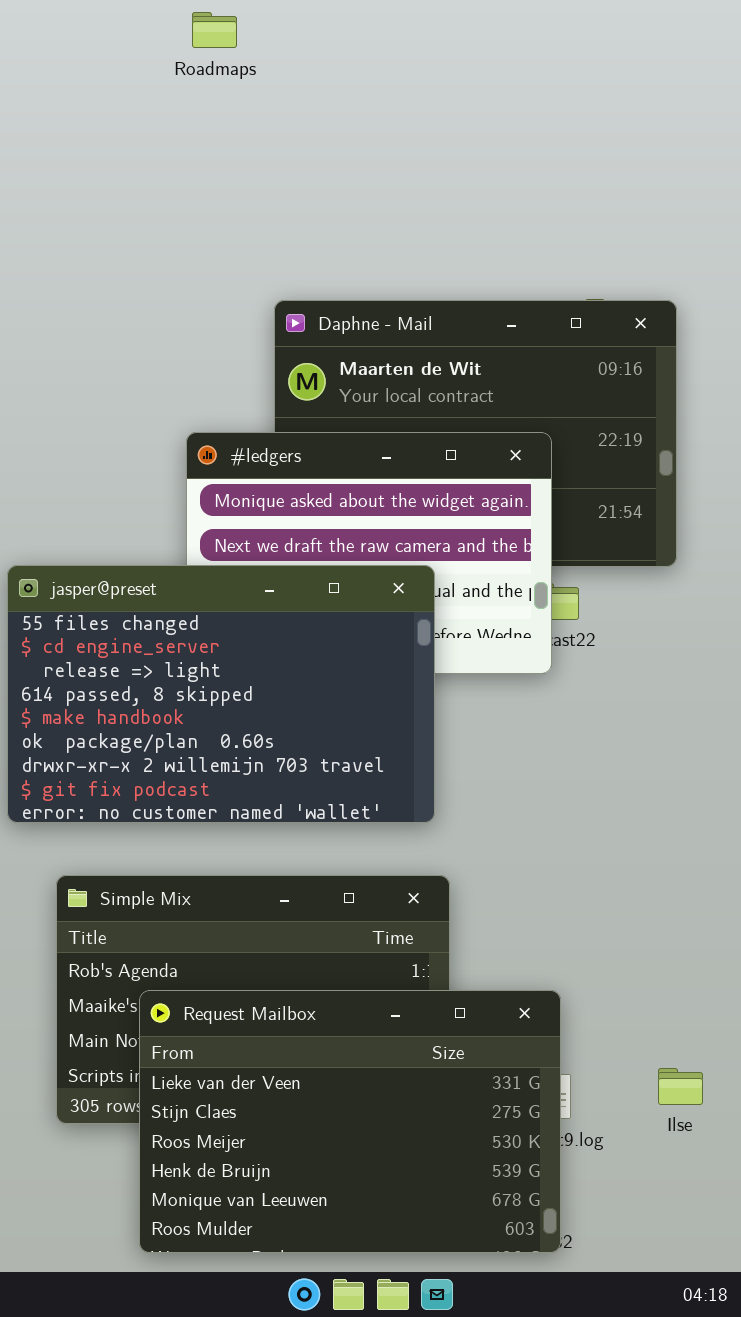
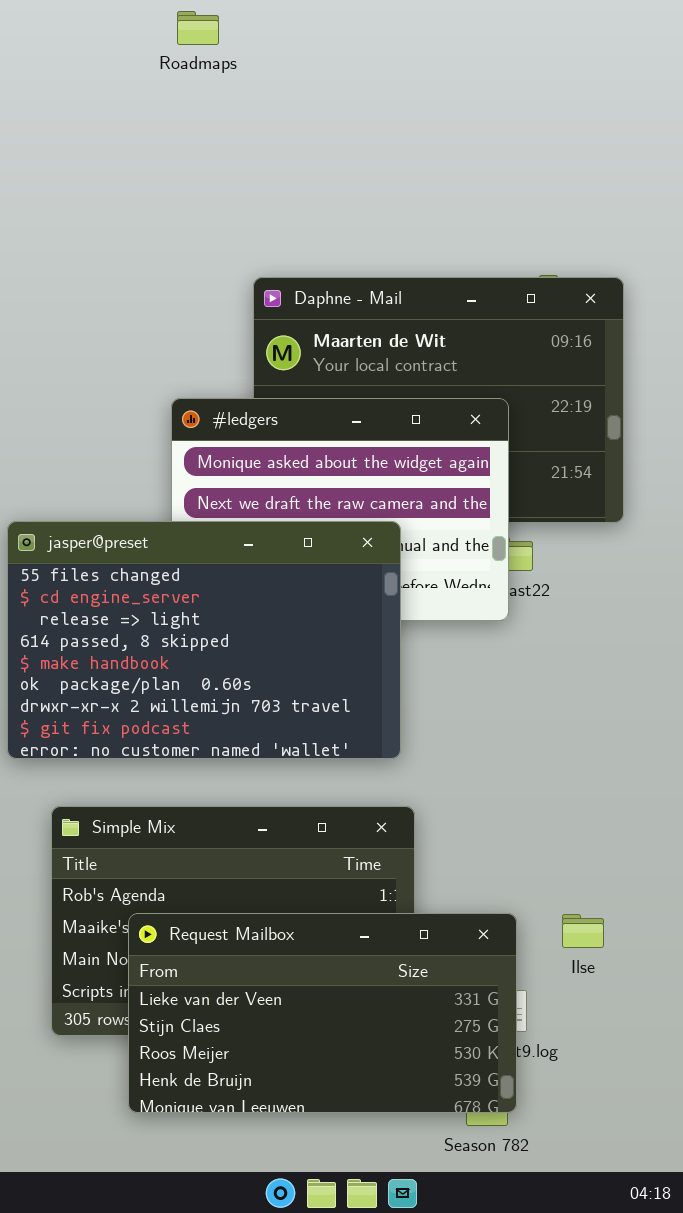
Request Mailbox: [139,990,561,1253] -> [128,913,517,1113], resized
Ilse: [658,1068,703,1105] -> [562,914,604,948], moved

